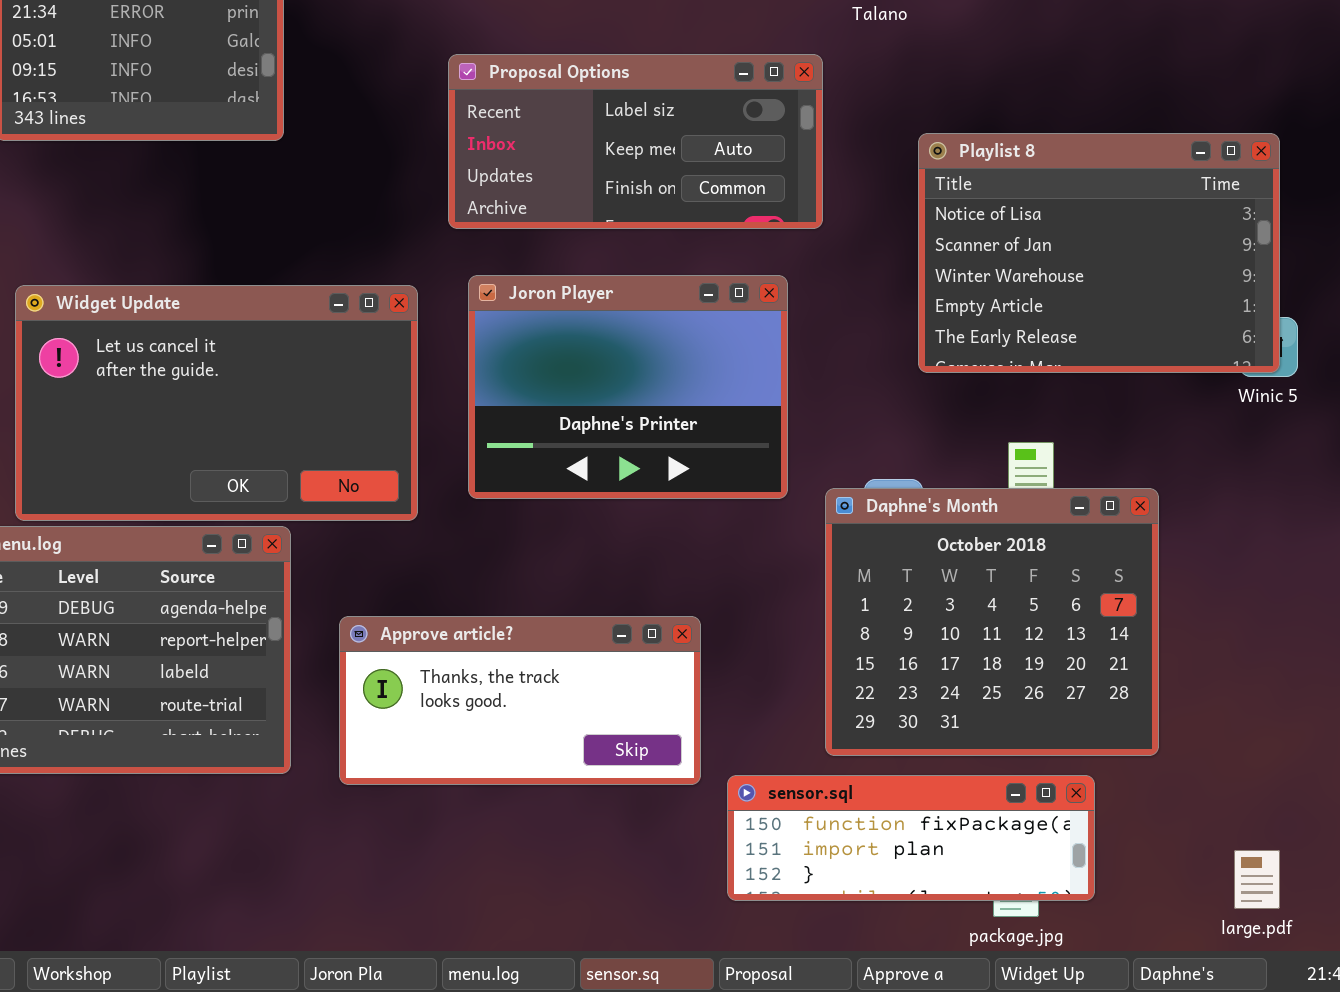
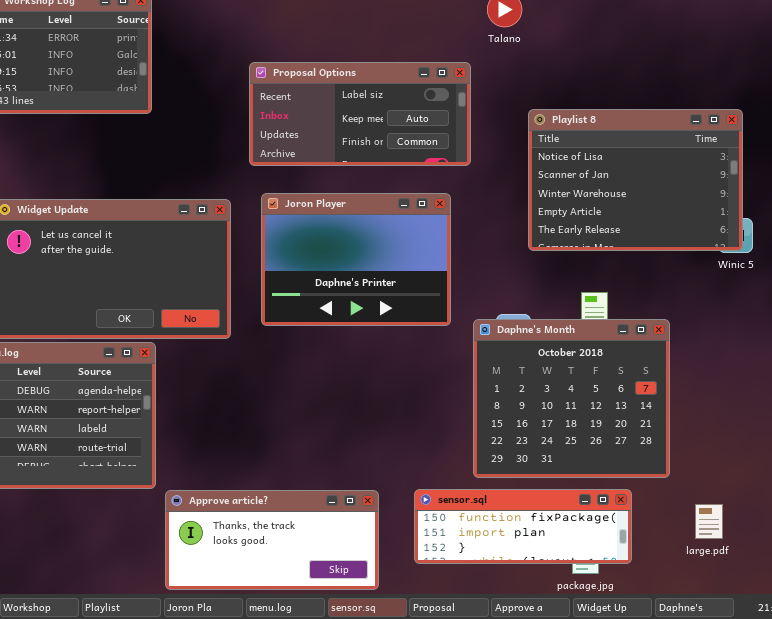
Approve article?: [339,616,701,785] -> [165,490,379,590], moved
large.pdf: [1234,850,1280,909] -> [695,504,723,539], moved

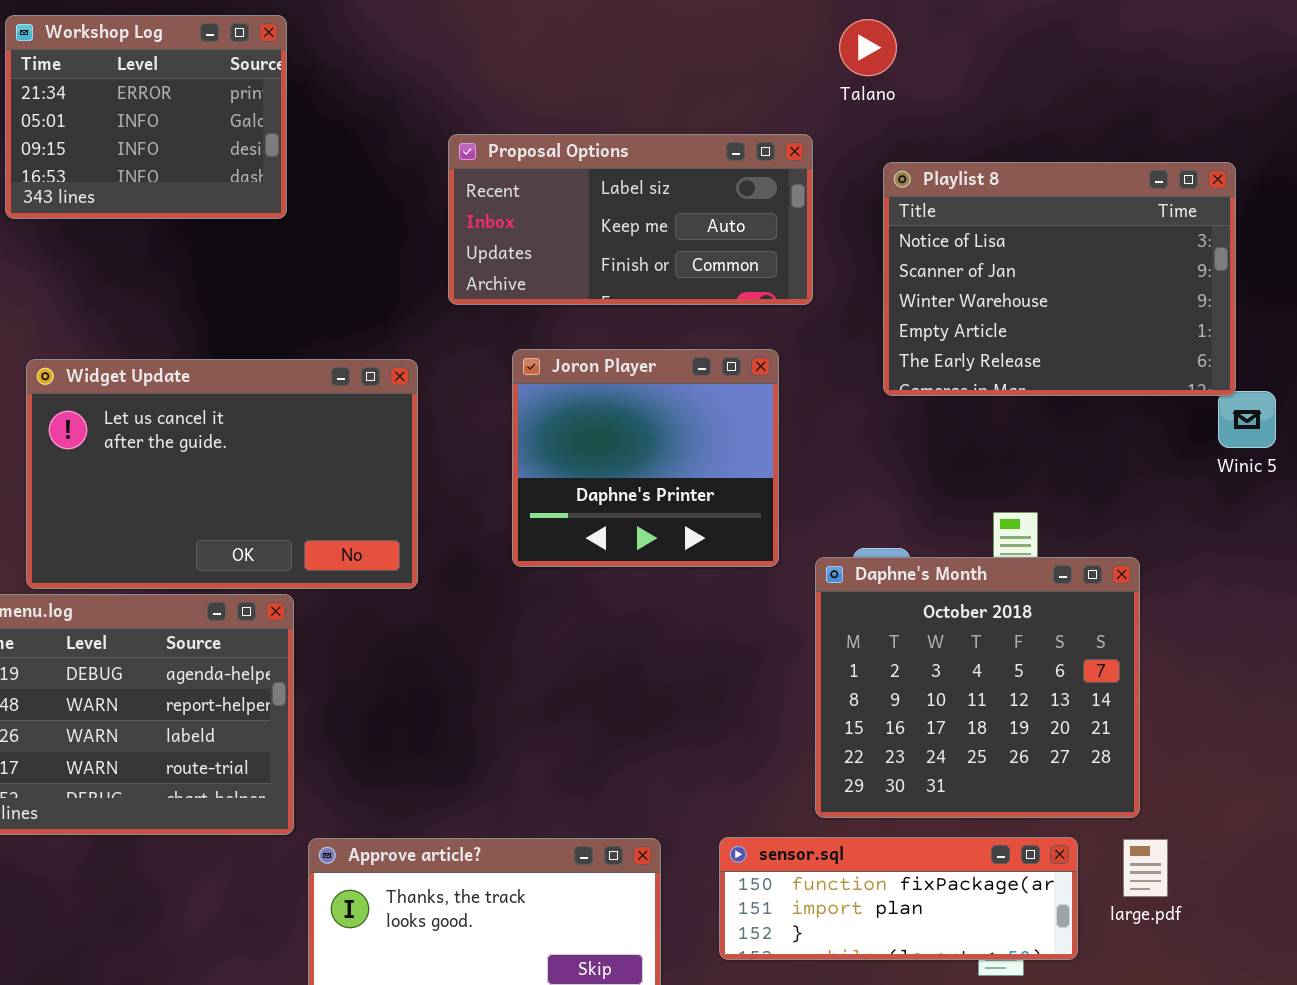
Playlist 8: [528,109,743,251] -> [883,162,1236,396], moved
Joron Player: [261,193,451,326] -> [512,349,779,567], resized
large.pdf: [695,504,723,539] -> [1123,839,1168,897], moved

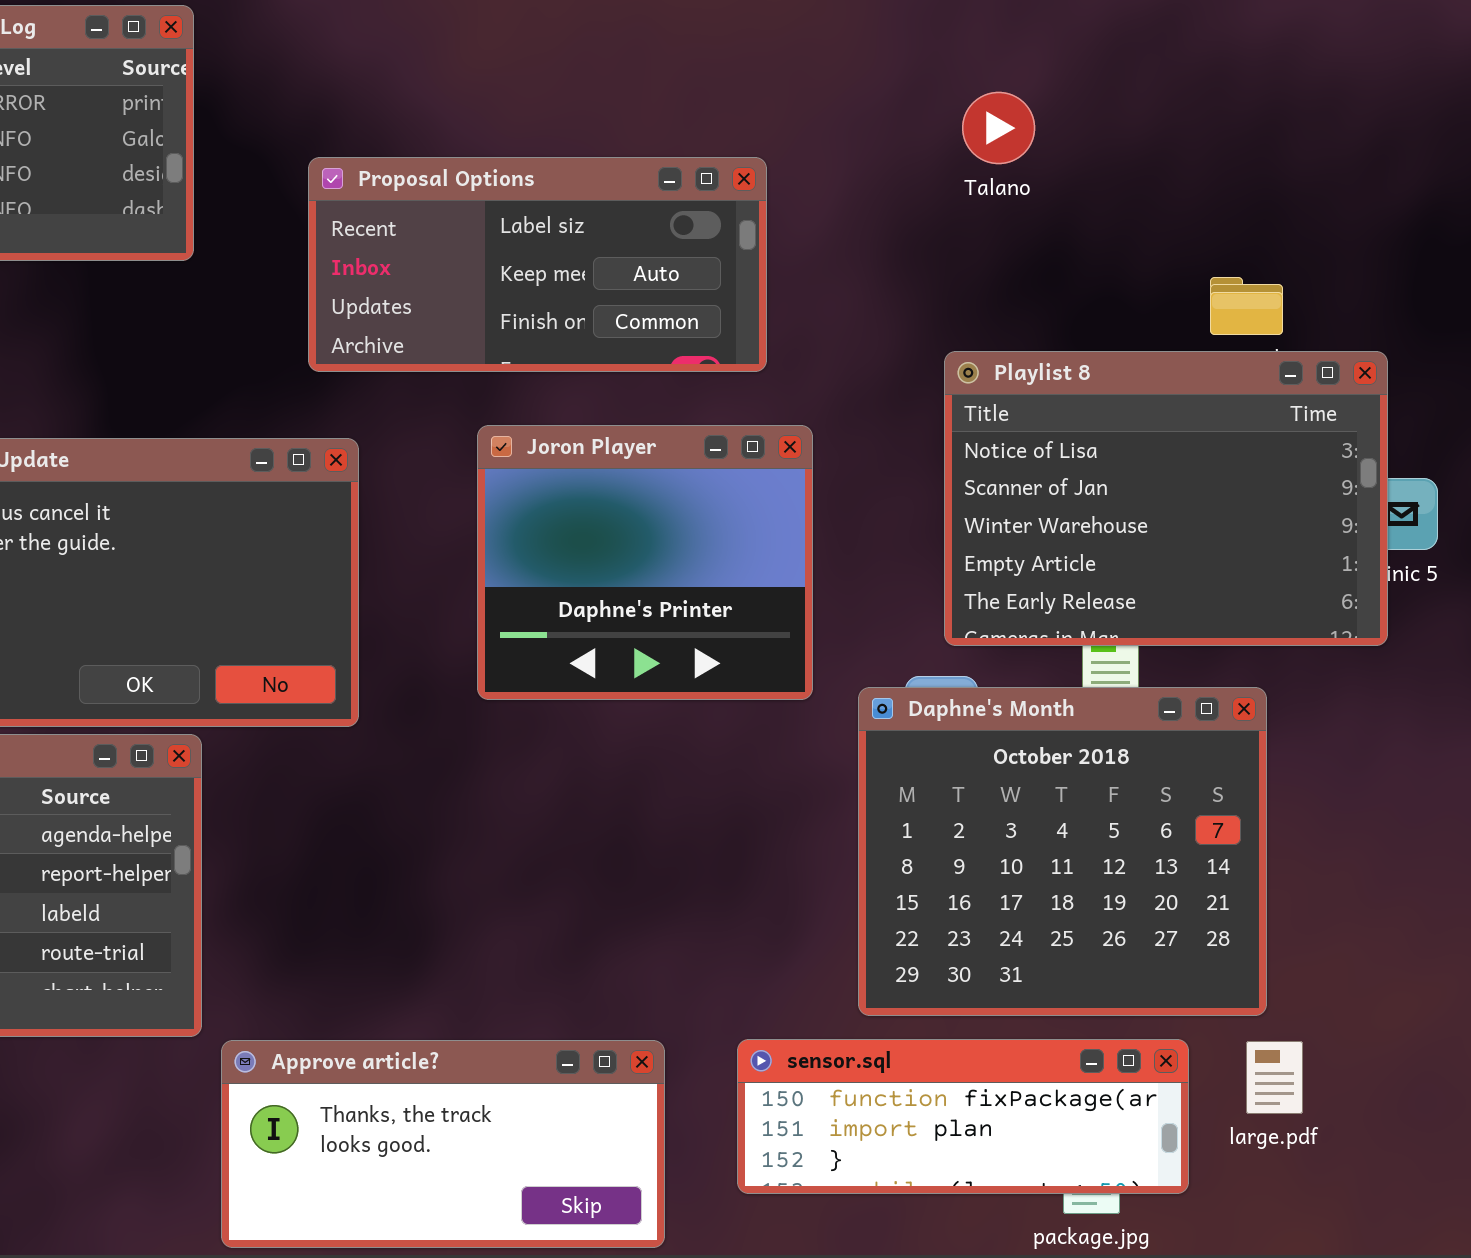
Talano: [839,19,897,76] -> [962,92,1035,164], moved
Proposal Options: [448,134,813,305] -> [308,157,767,372], moved
Playlist 8: [883,162,1236,396] -> [944,351,1388,646], moved

